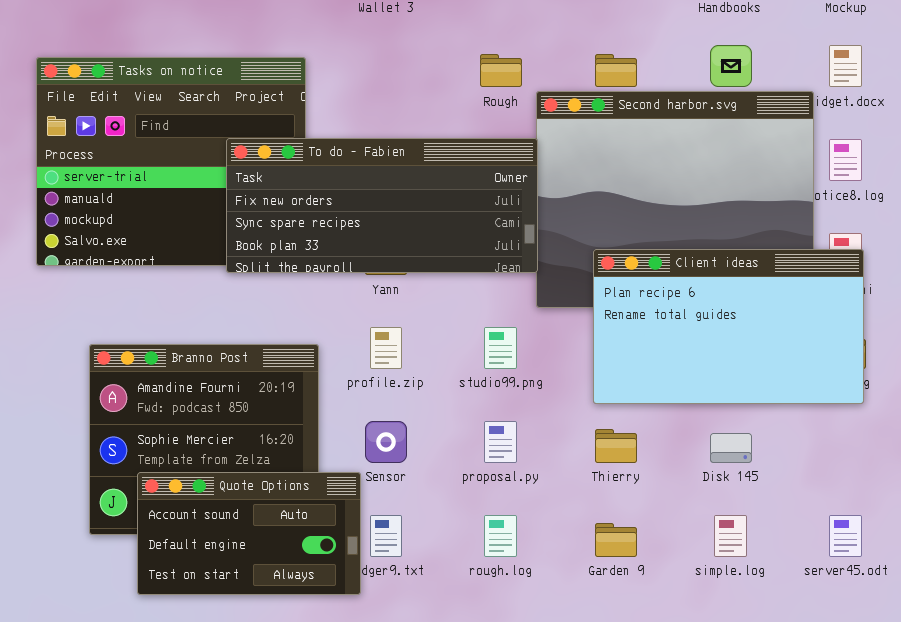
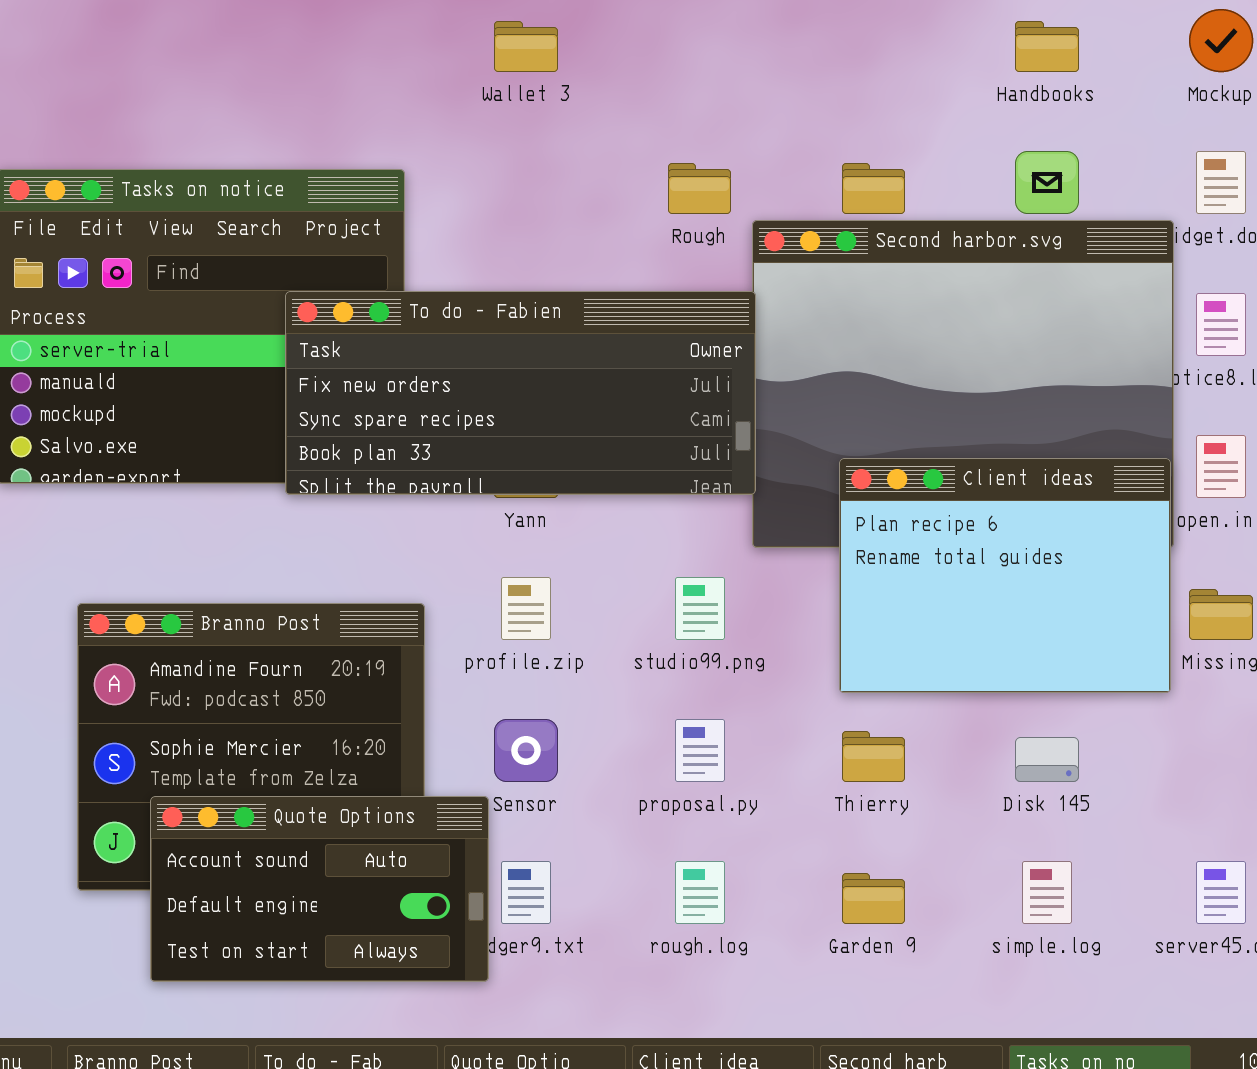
Client ideas: [593,249,864,404] -> [839,458,1171,693], resized

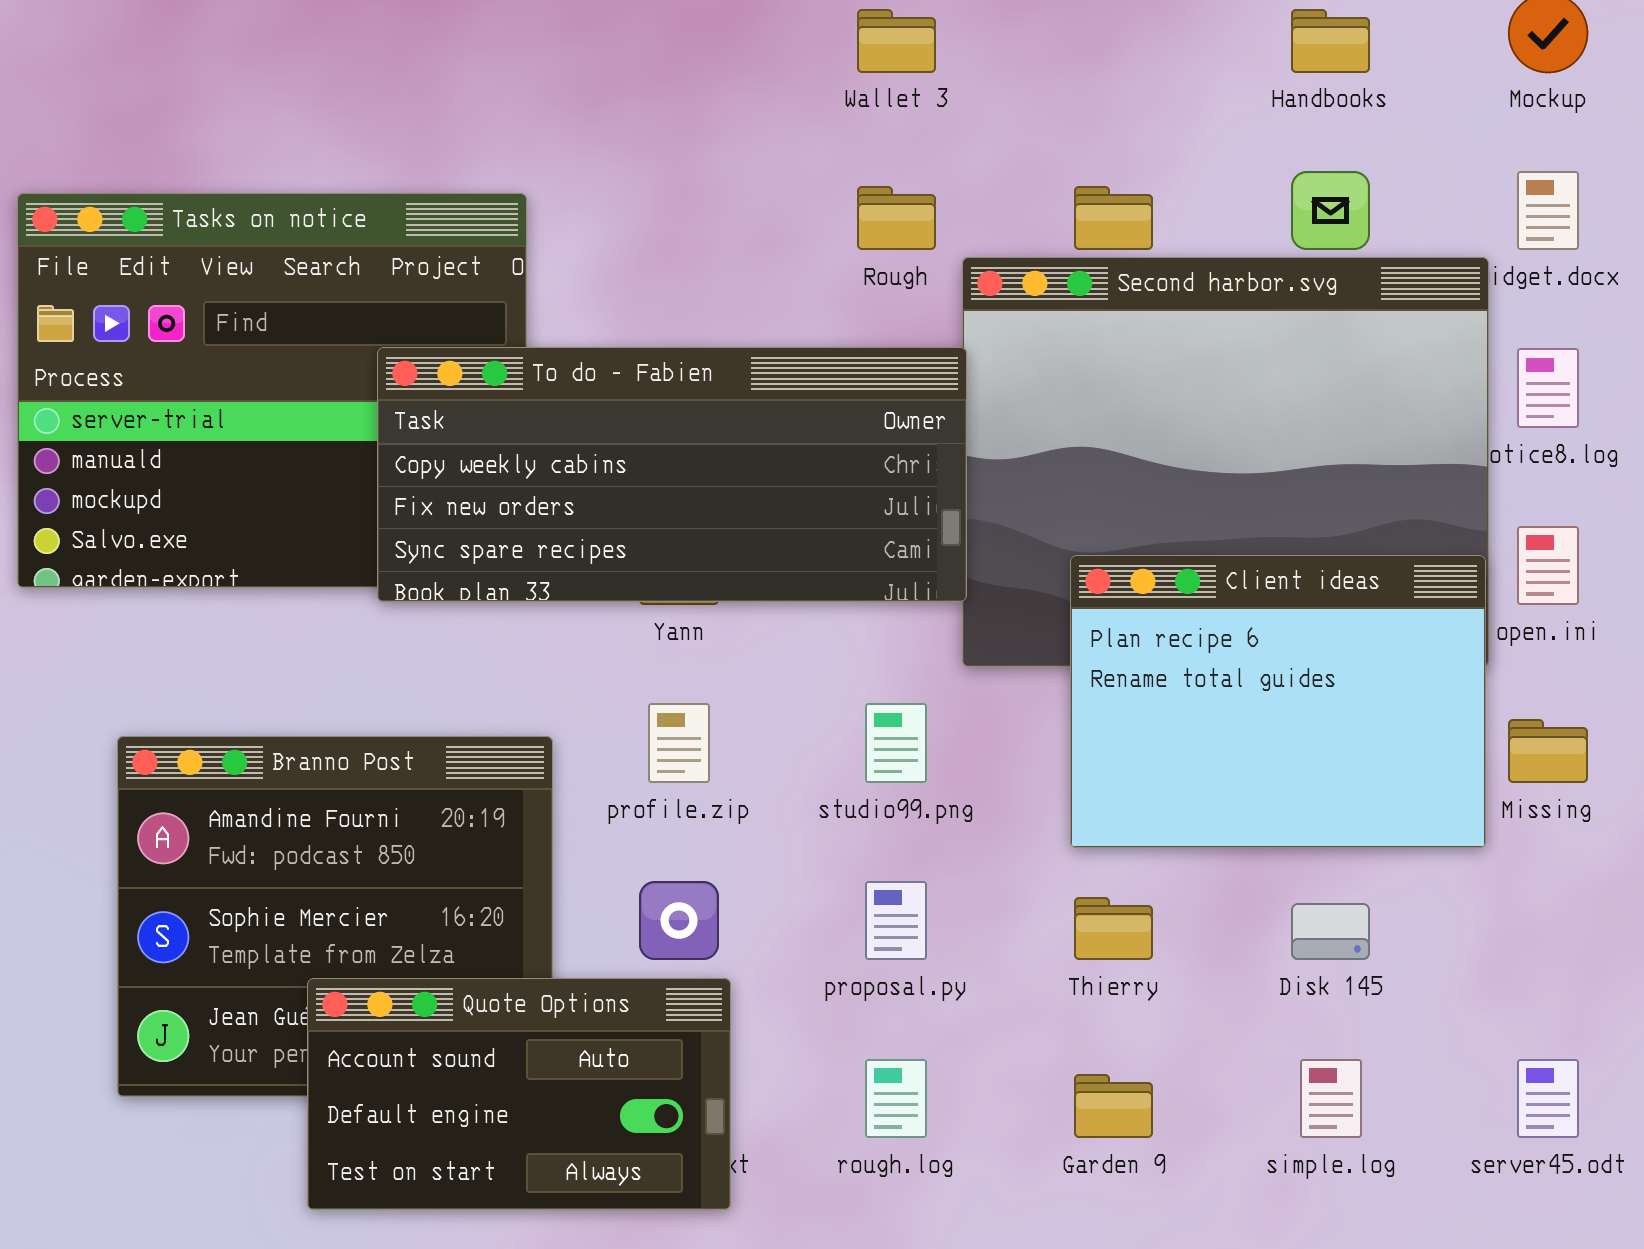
Wallet 3: [494,21,558,72] -> [857,9,936,73], moved
To do - Fabien: [285,291,756,495] -> [377,347,967,602], scrolled up 1 row
Quote Options: [150,796,489,982] -> [307,978,731,1210], moved

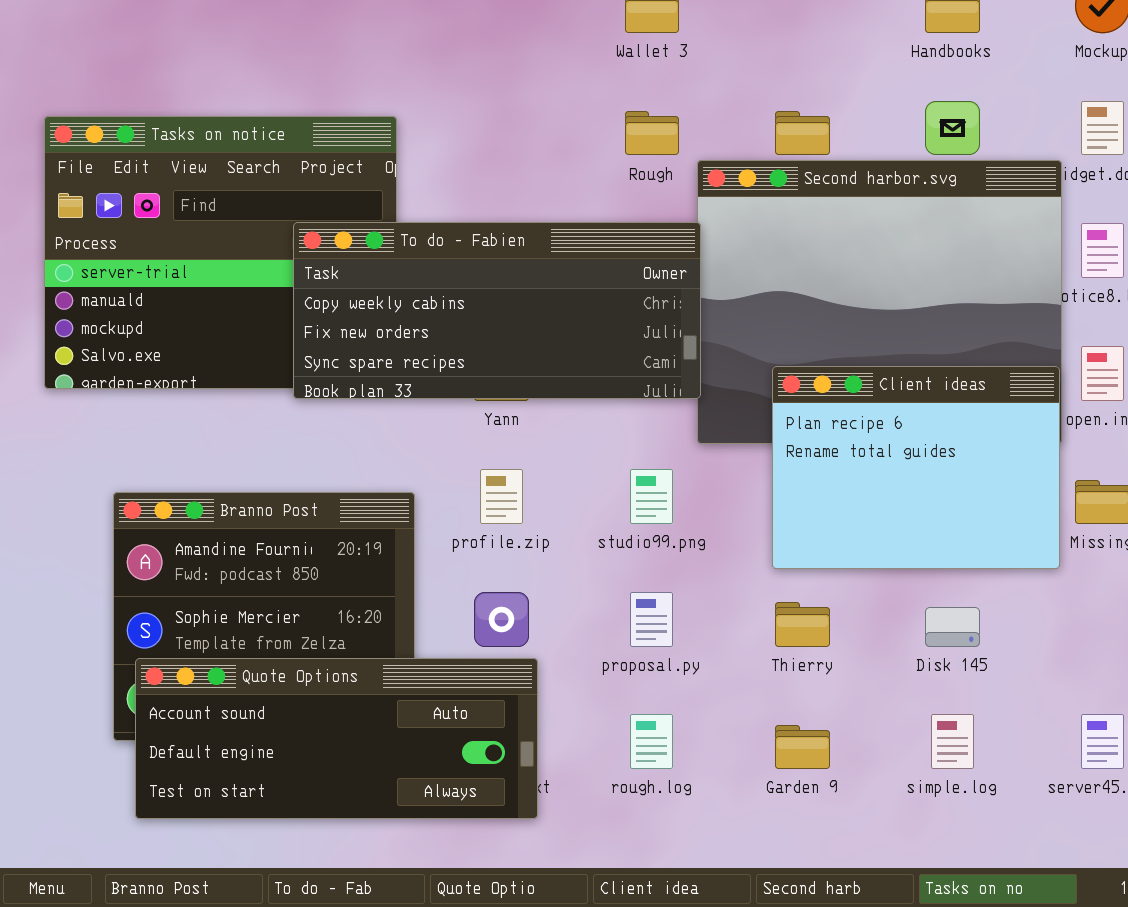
Quote Options: [307,978,731,1210] -> [135,658,538,819], resized

